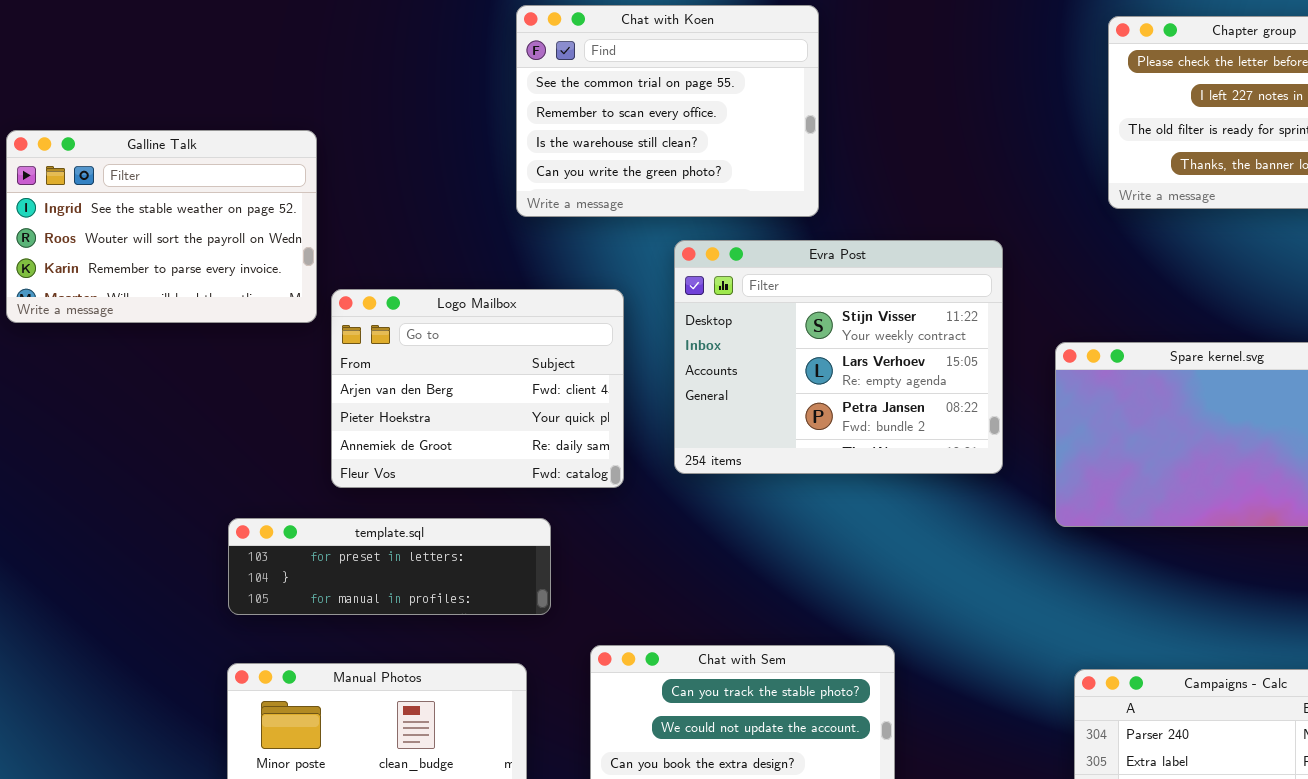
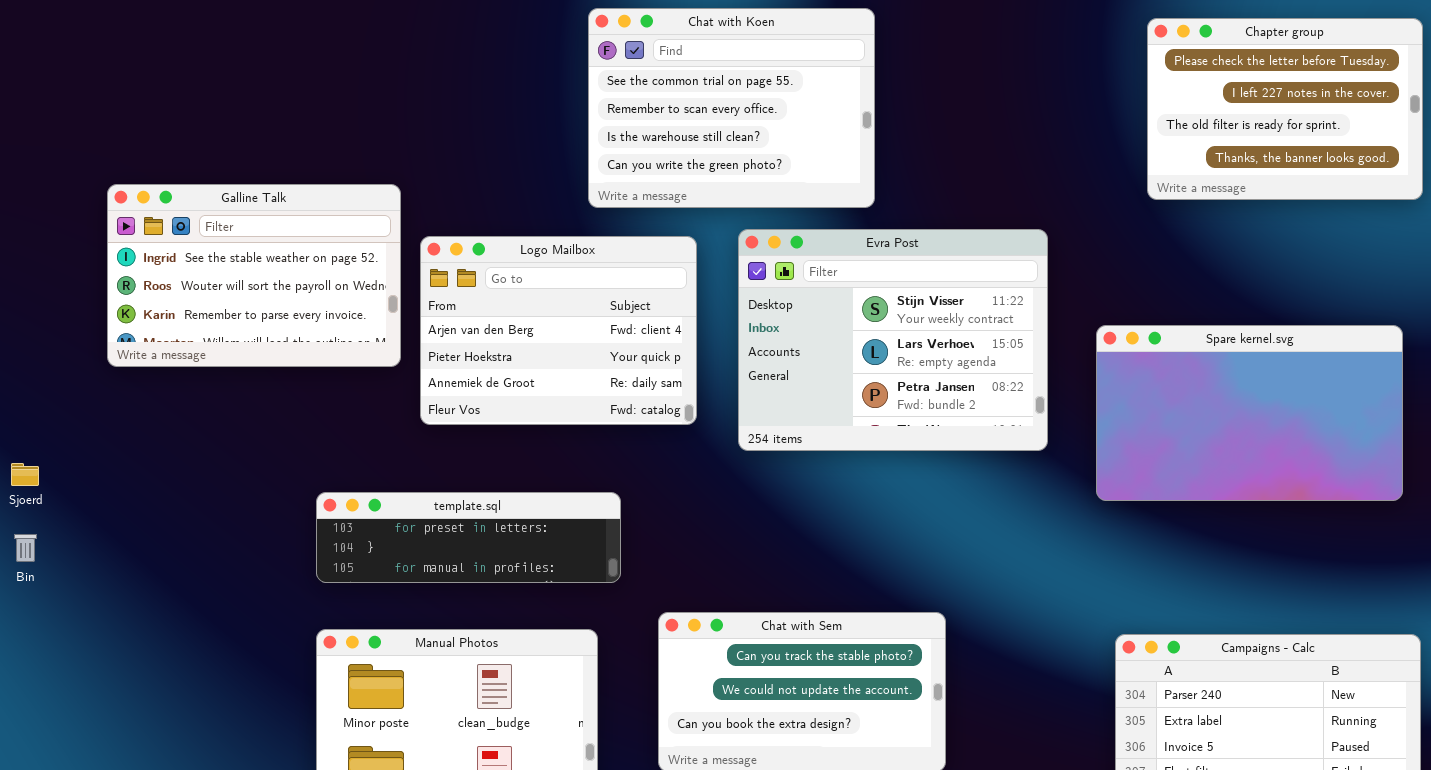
Galline Talk: [6,130,317,323] -> [107,184,401,367], moved
Logo Mailbox: [331,289,624,488] -> [420,236,697,425], moved

